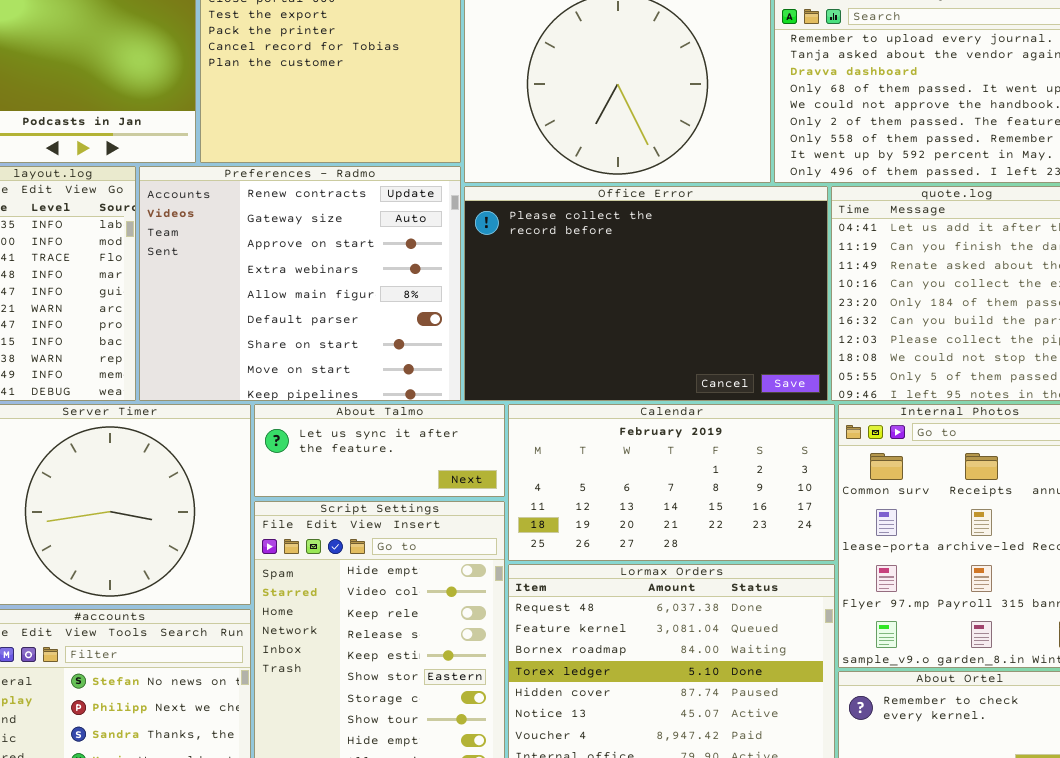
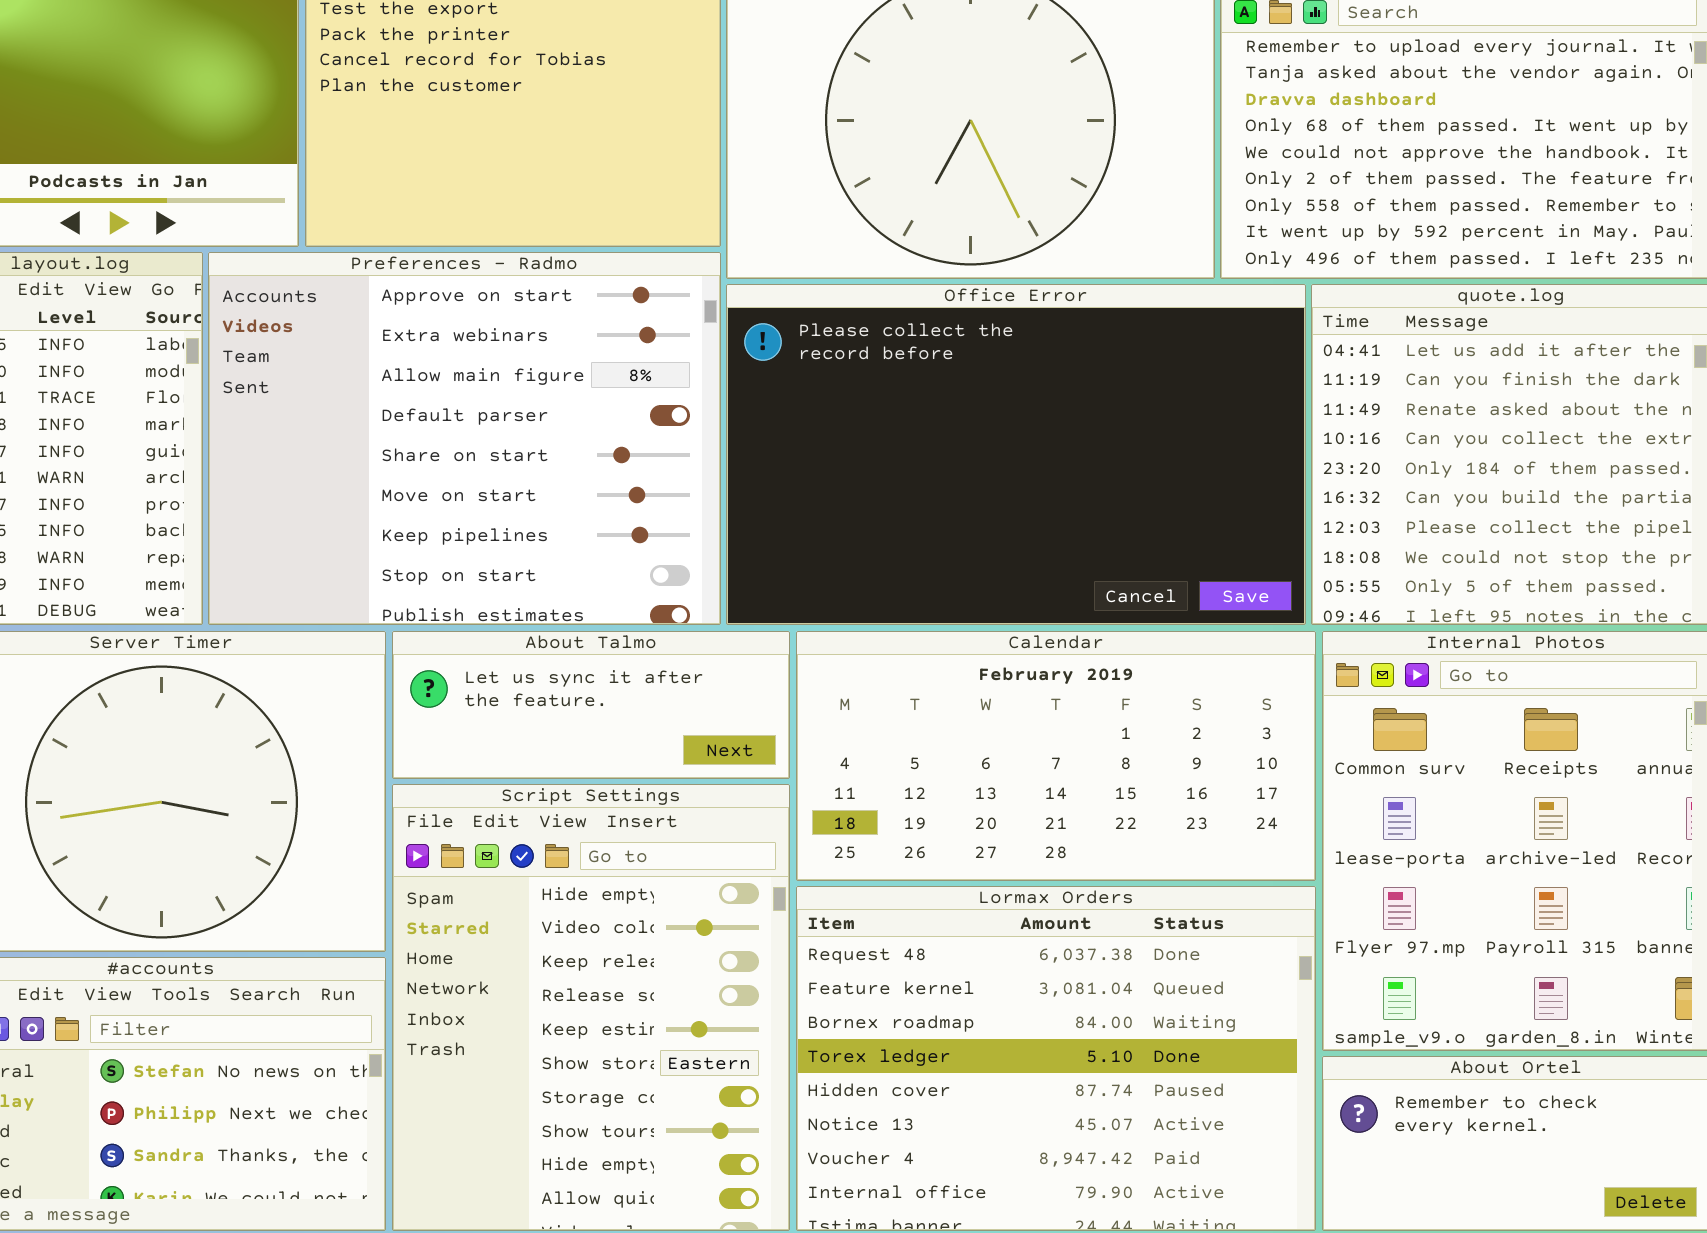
Preferences - Radmo: [139,166,461,401] -> [208,252,721,625], scrolled down 2 rows

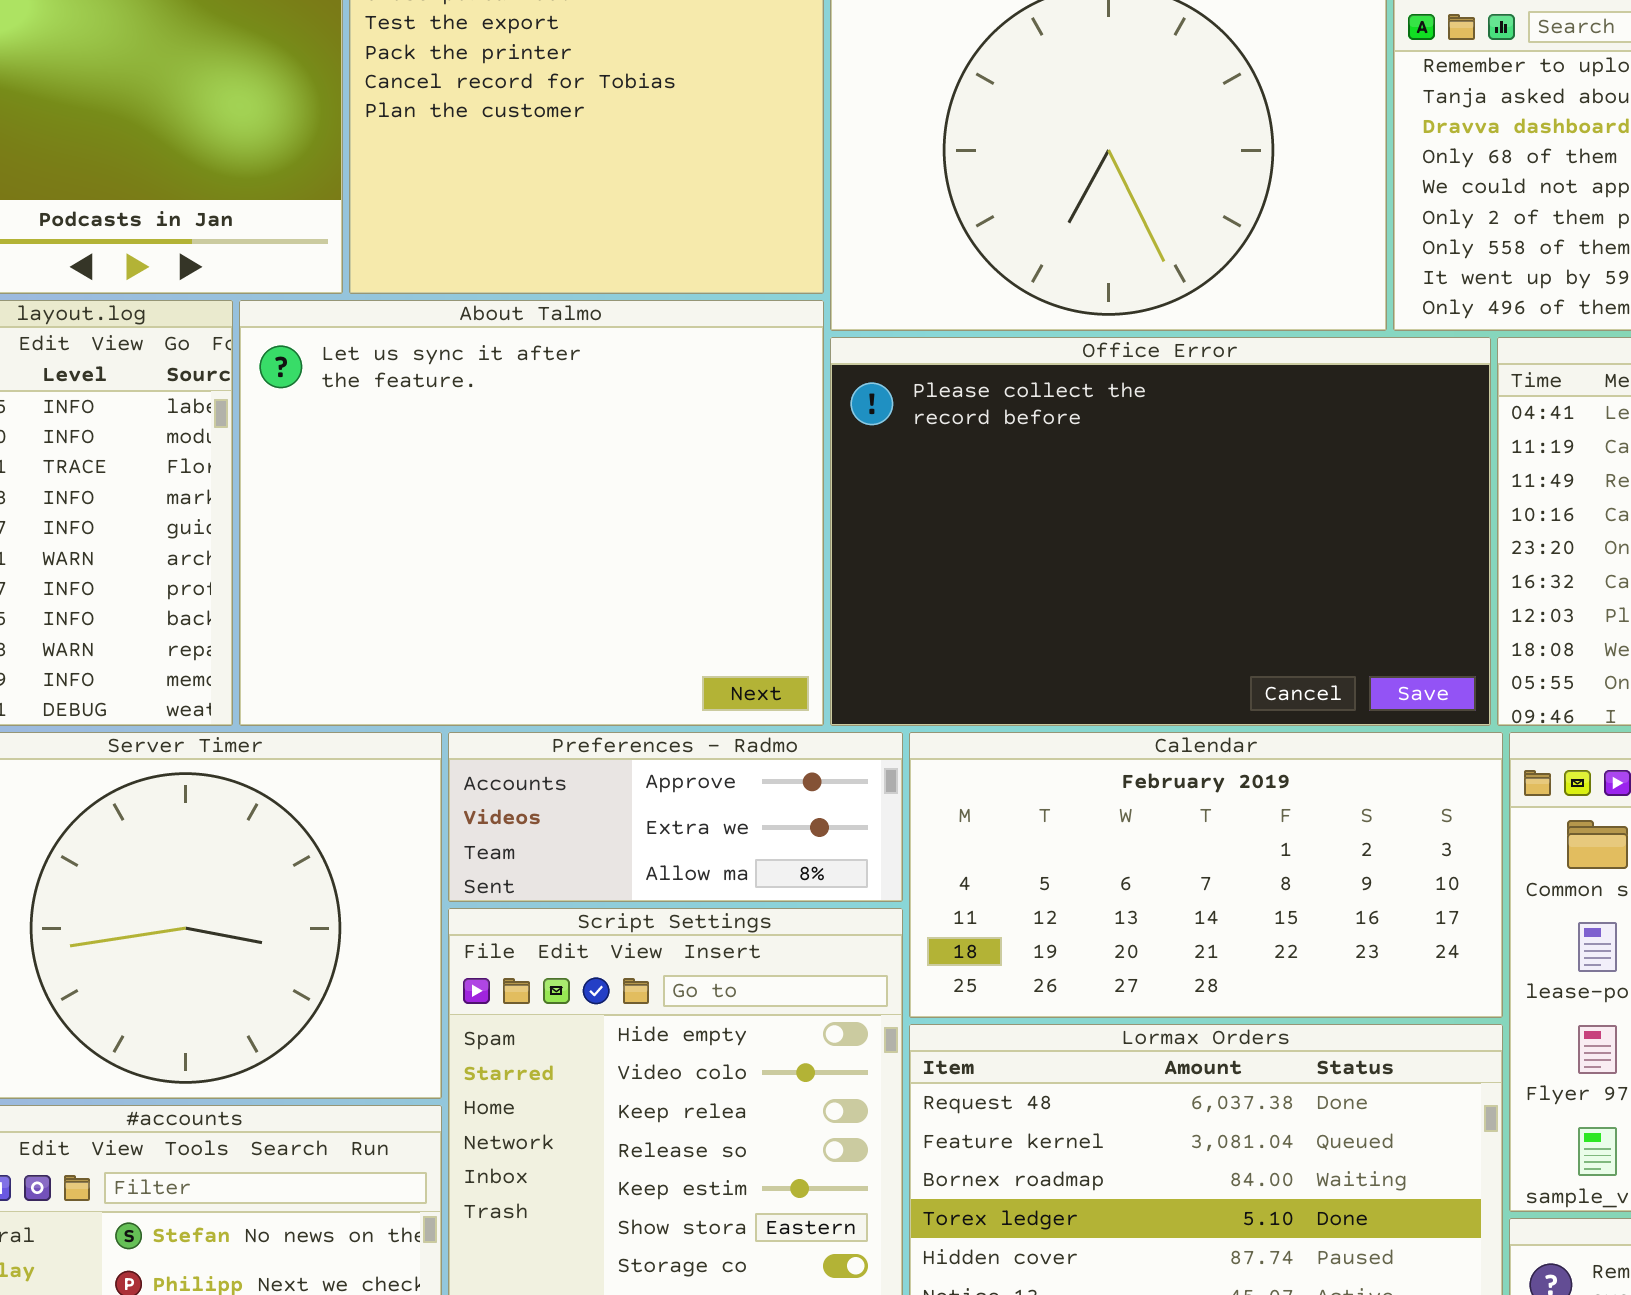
Preferences - Radmo: [208,252,721,625] -> [448,732,903,902], moved, resized
About Talmo: [392,631,790,779] -> [239,300,824,726], moved, resized

